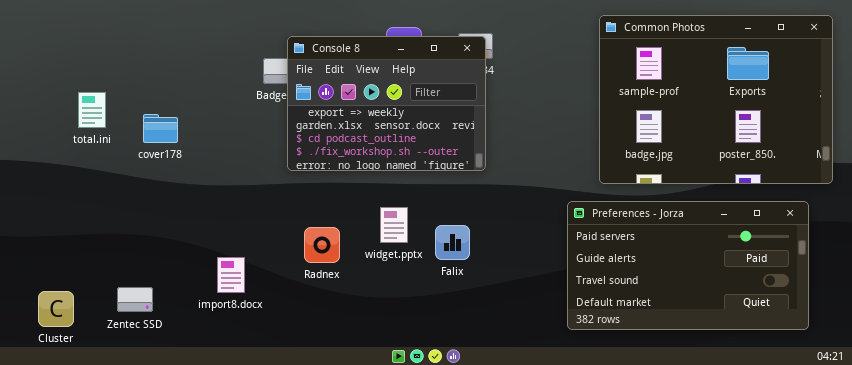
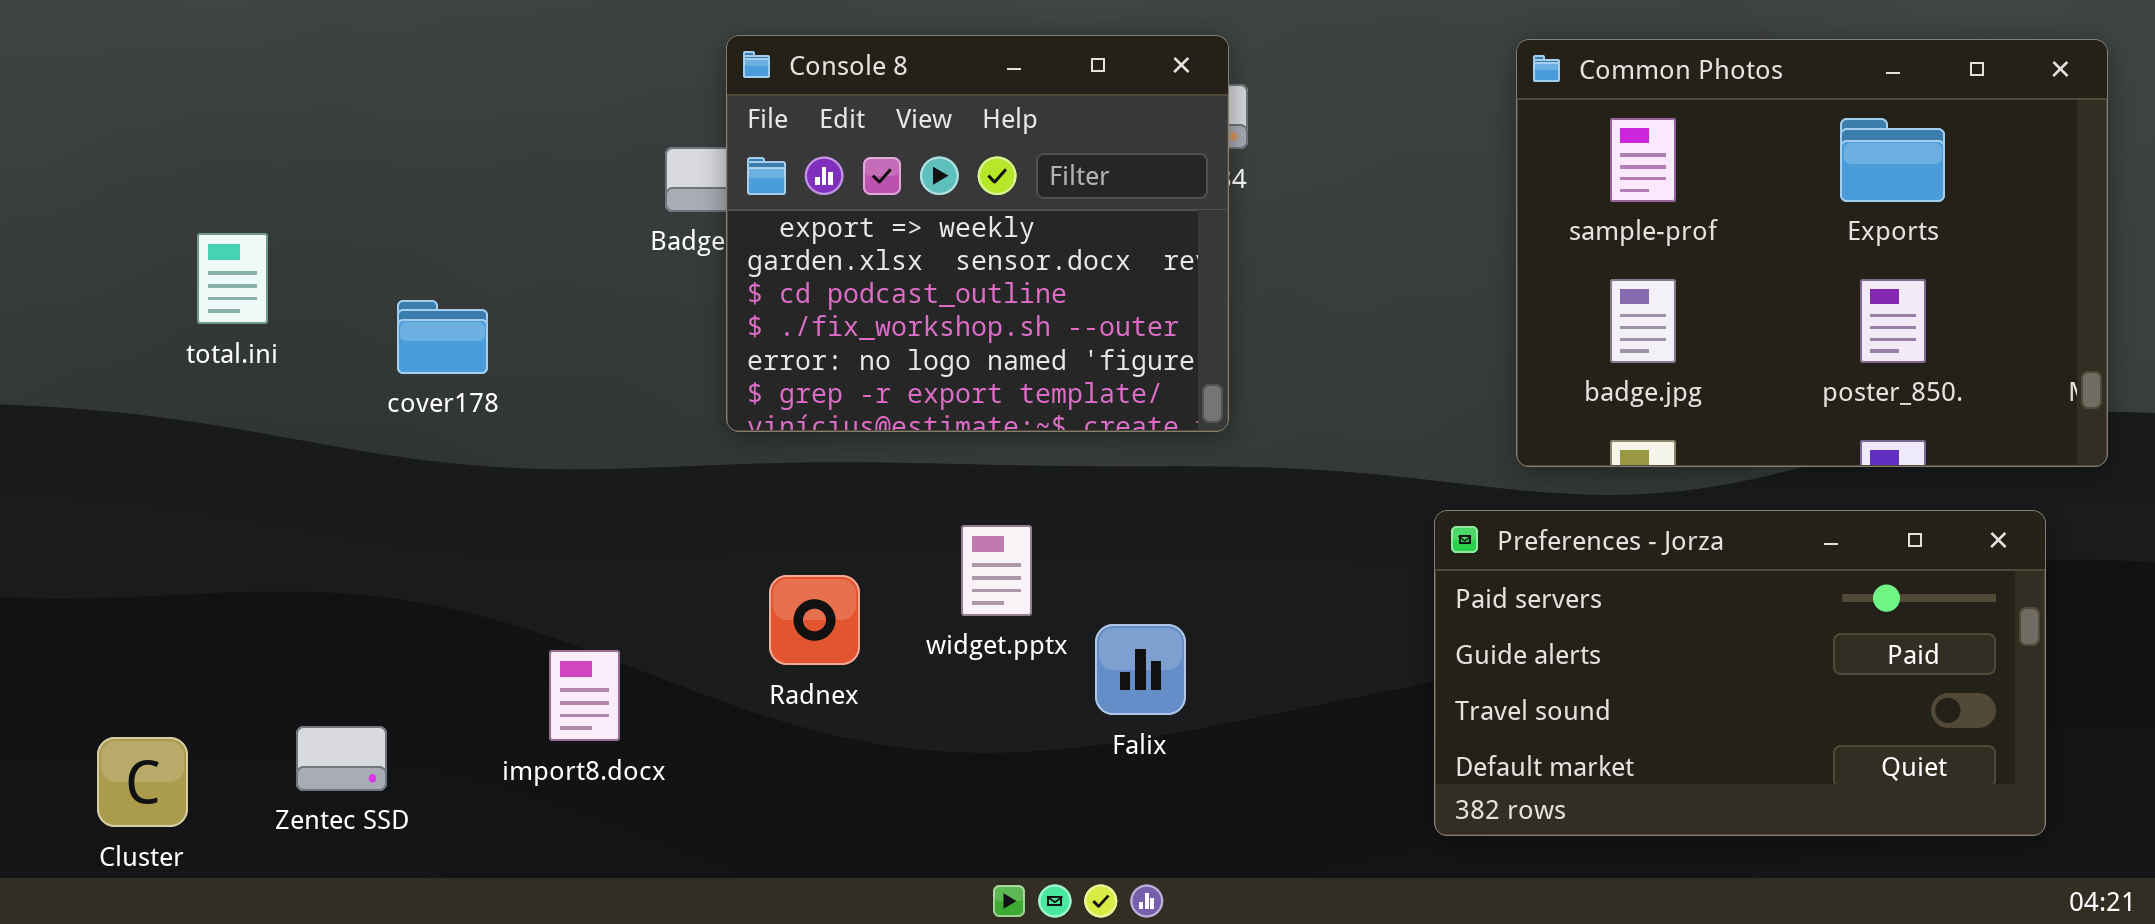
Console 8: [287,36,486,171] -> [726,35,1229,432], resized
cover178: [143,114,178,143] -> [397,300,488,374], moved
Falix: [435,225,470,260] -> [1095,624,1186,715], moved

